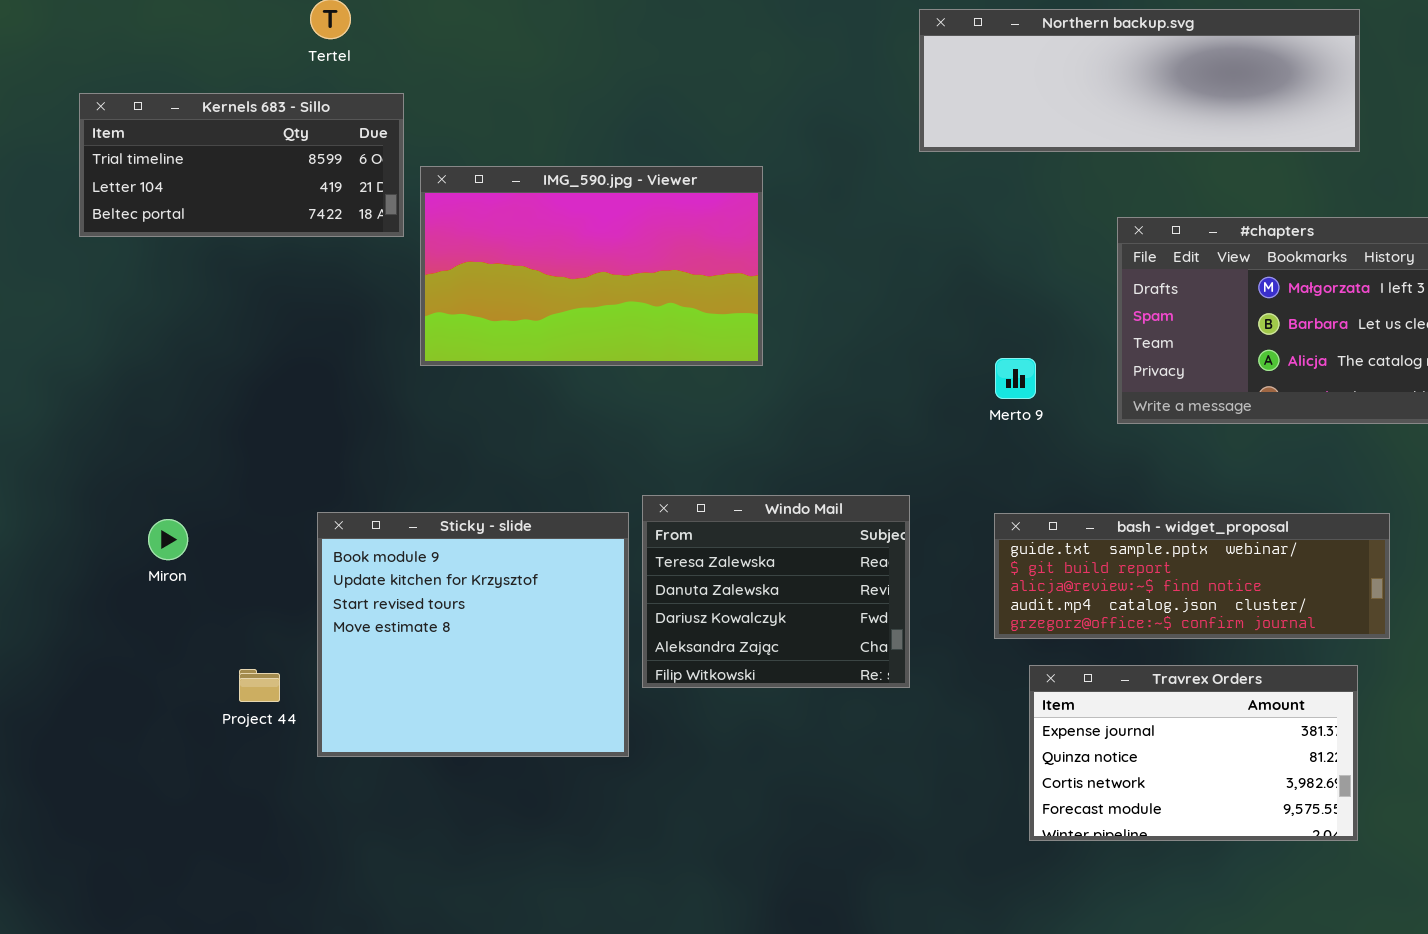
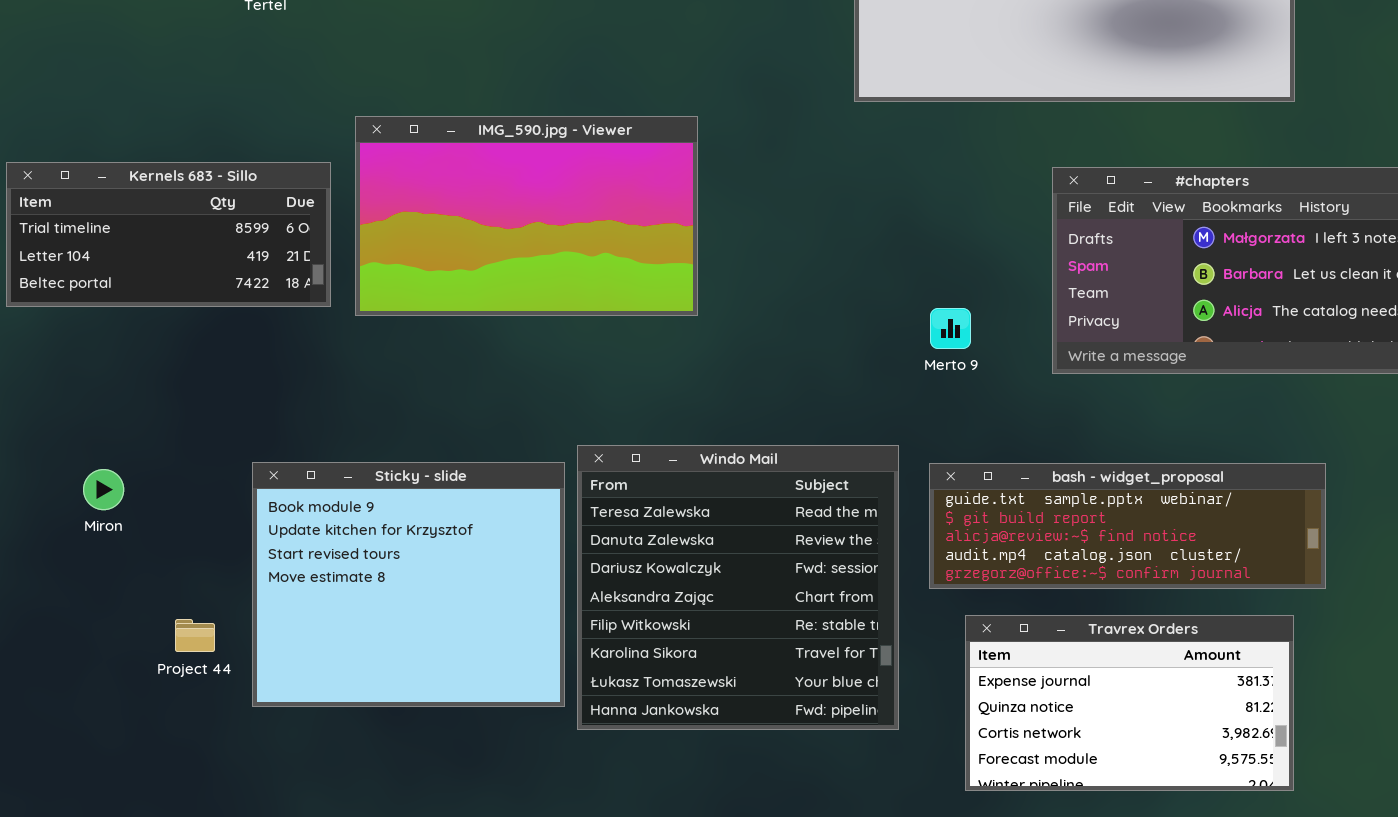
Kernels 683 - Sillo: [79,93,404,237] -> [6,162,331,307], moved
Windo Mail: [642,495,910,688] -> [577,445,899,730], resized

